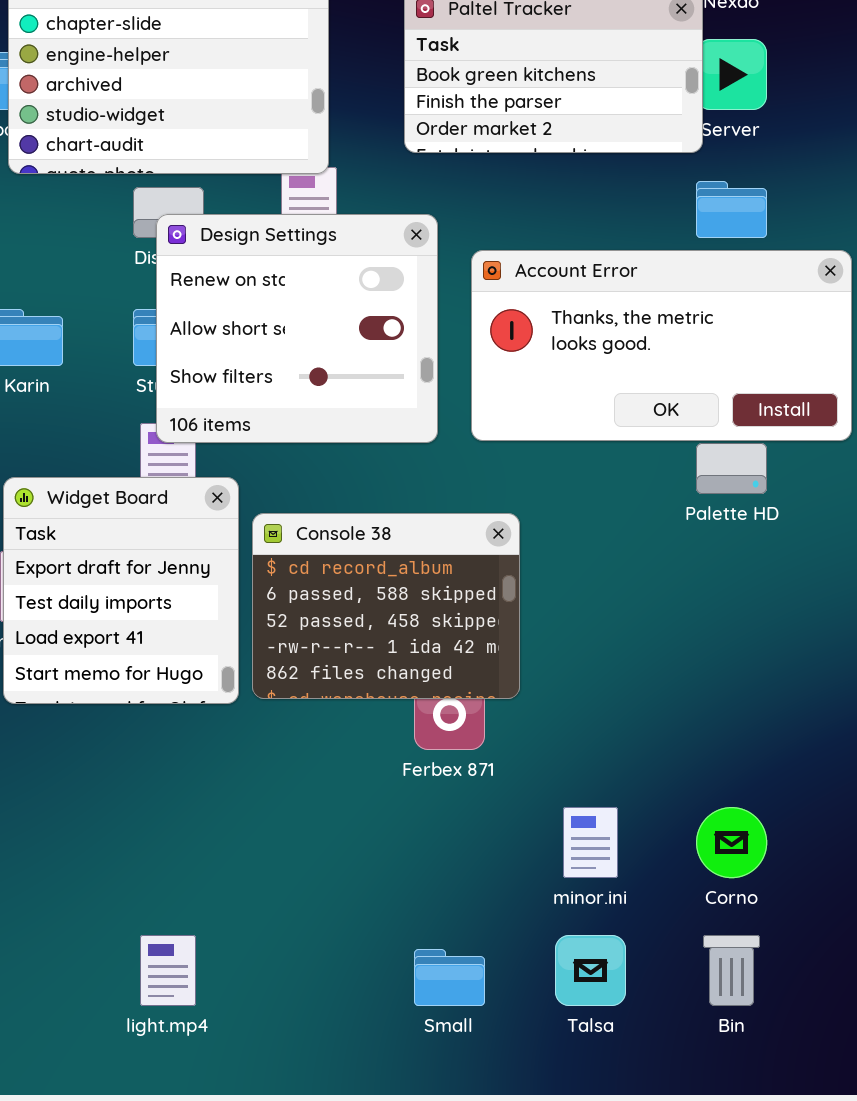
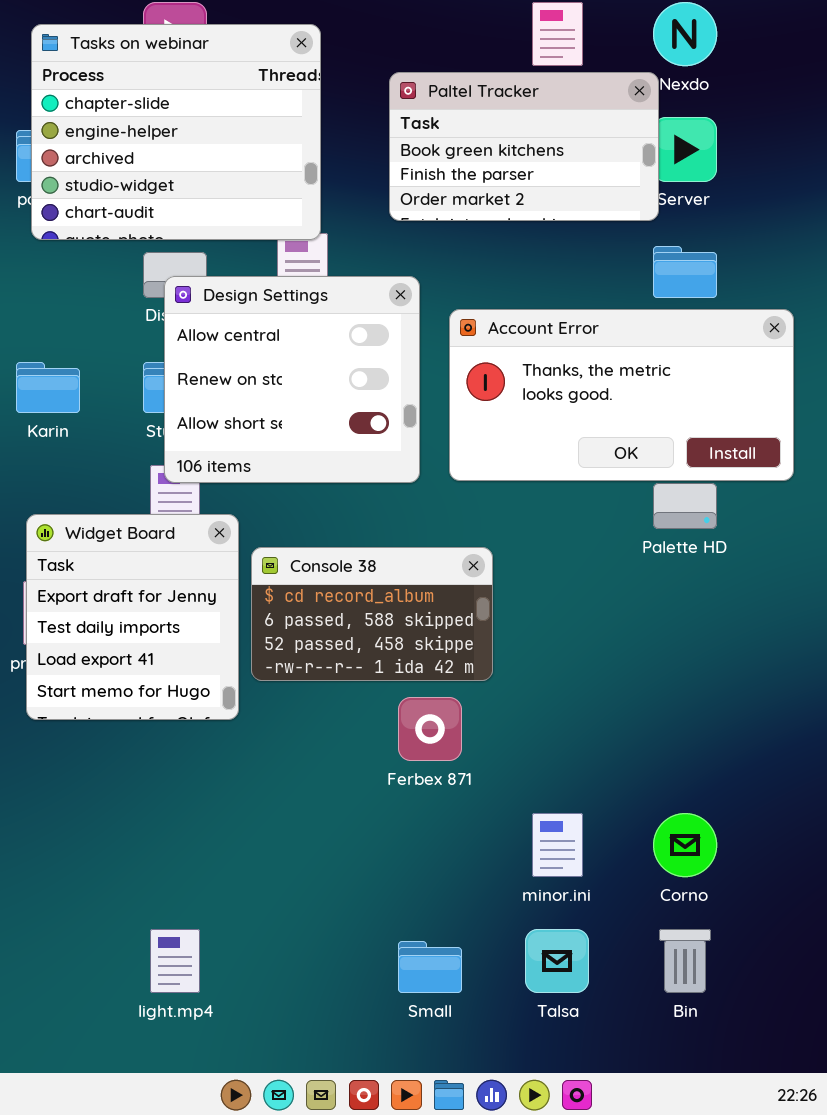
Design Settings: [156,214,438,443] -> [164,276,420,483], scrolled up 1 row
Console 38: [252,513,520,699] -> [251,547,493,681], resized

